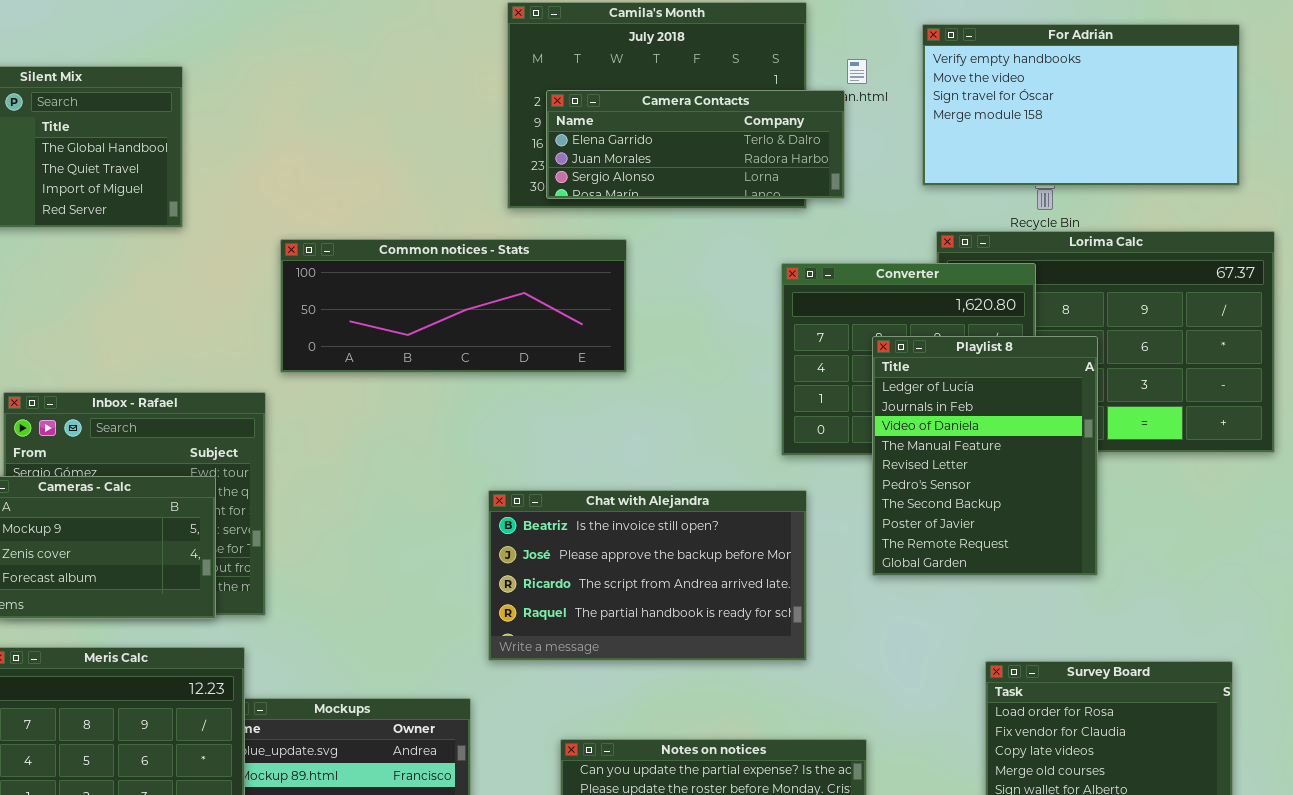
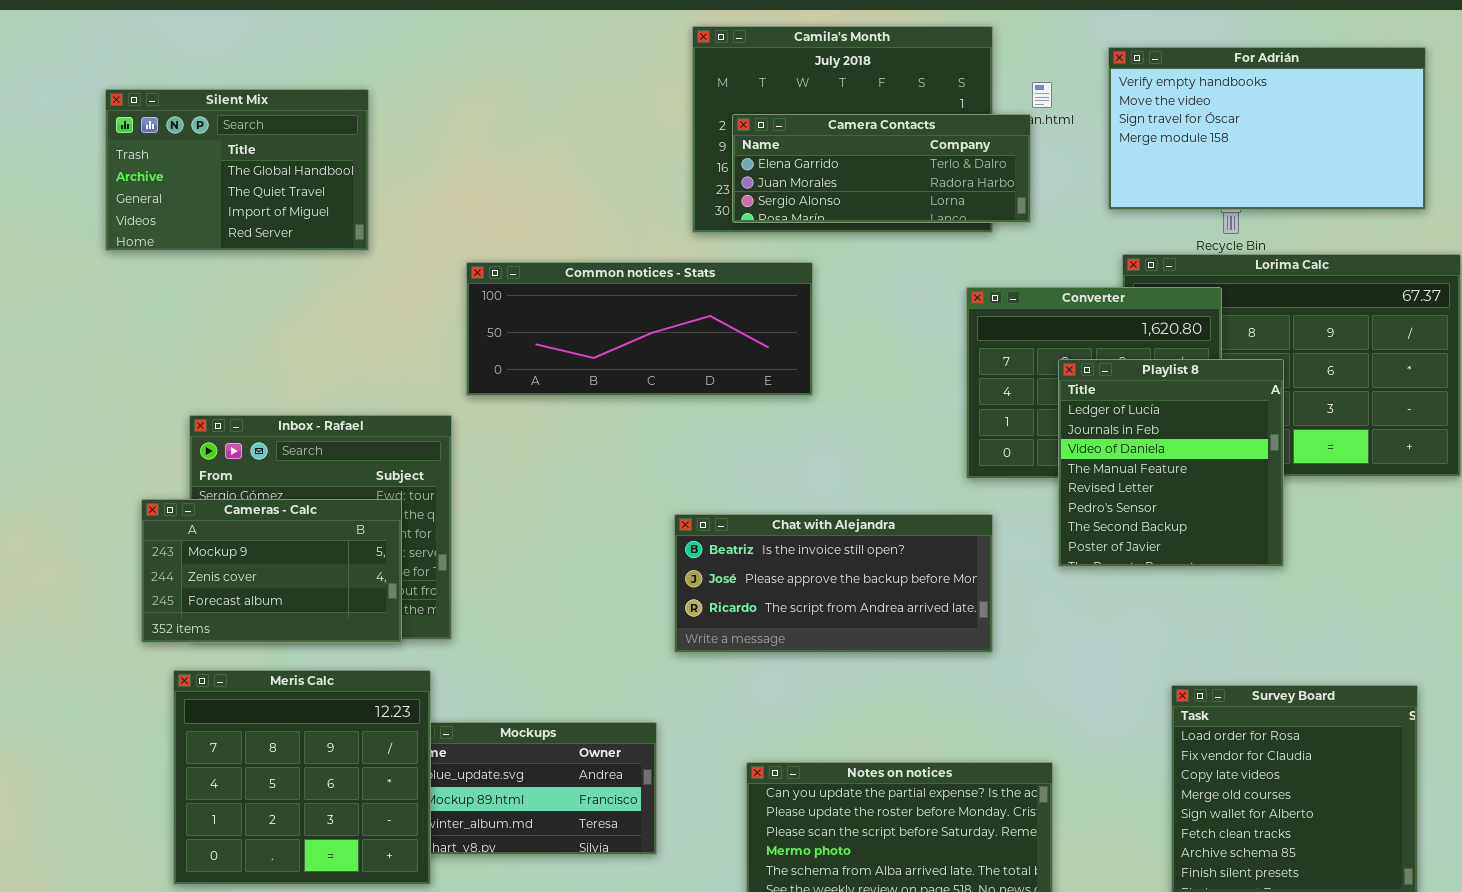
Playlist 8: [872,336,1098,576] -> [1058,359,1284,567], resized
Chat with Alejandra: [488,490,807,661] -> [674,514,993,653], resized

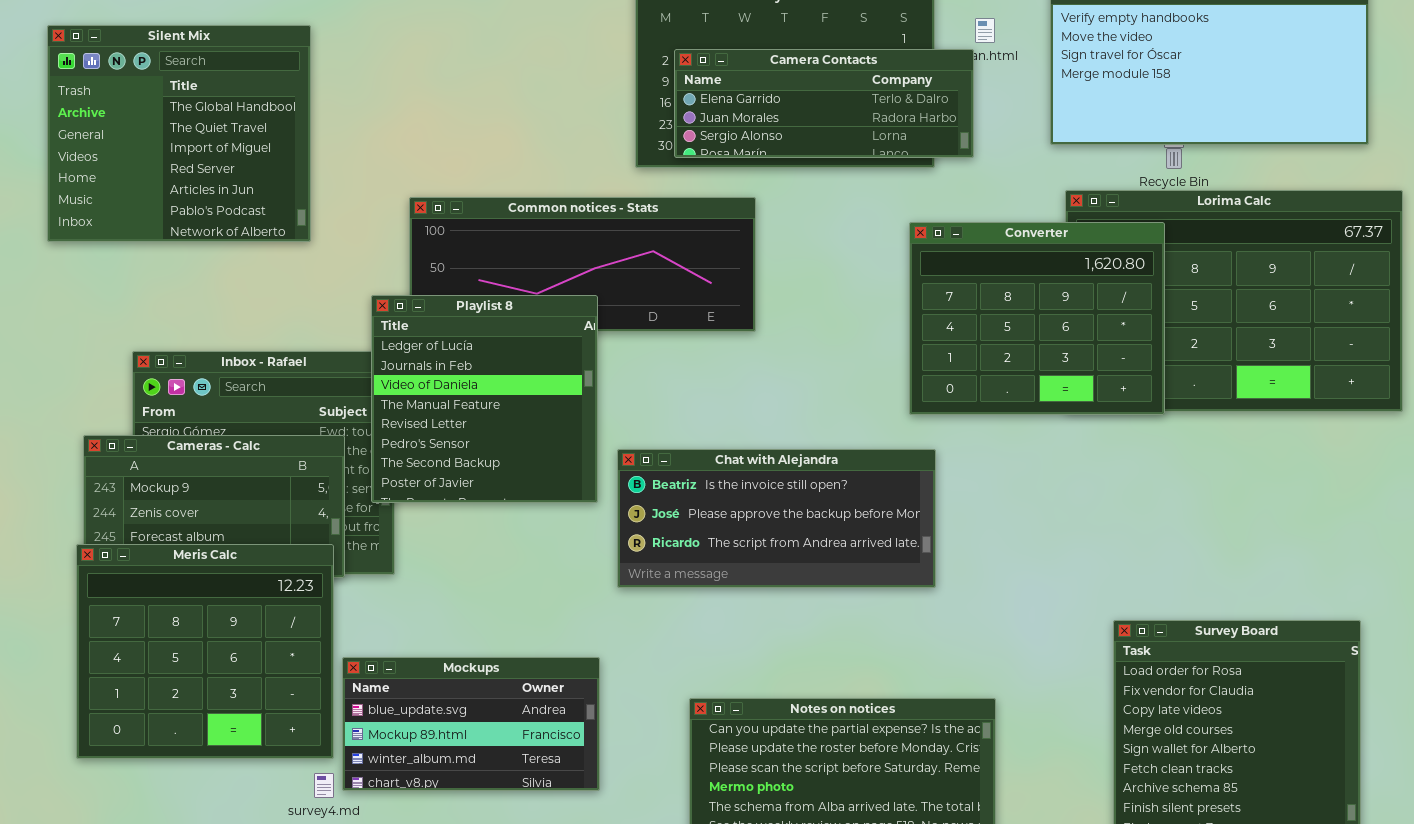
Silent Mix: [105,89,369,251] -> [47,25,311,242], resized
Playlist 8: [1058,359,1284,567] -> [371,295,598,503], moved
Meris Calc: [173,670,431,885] -> [76,544,334,759], moved

